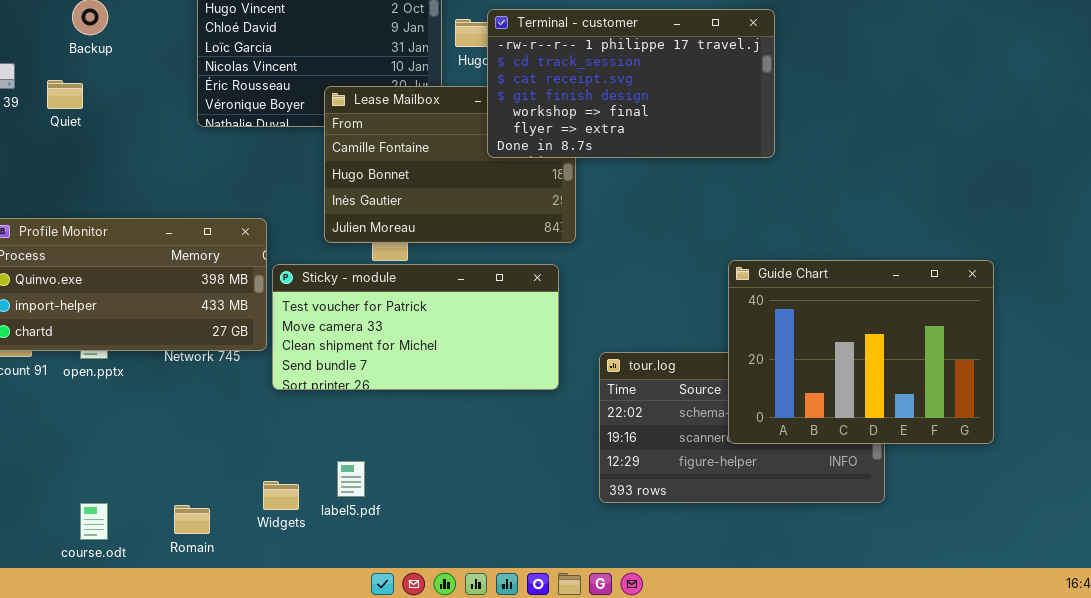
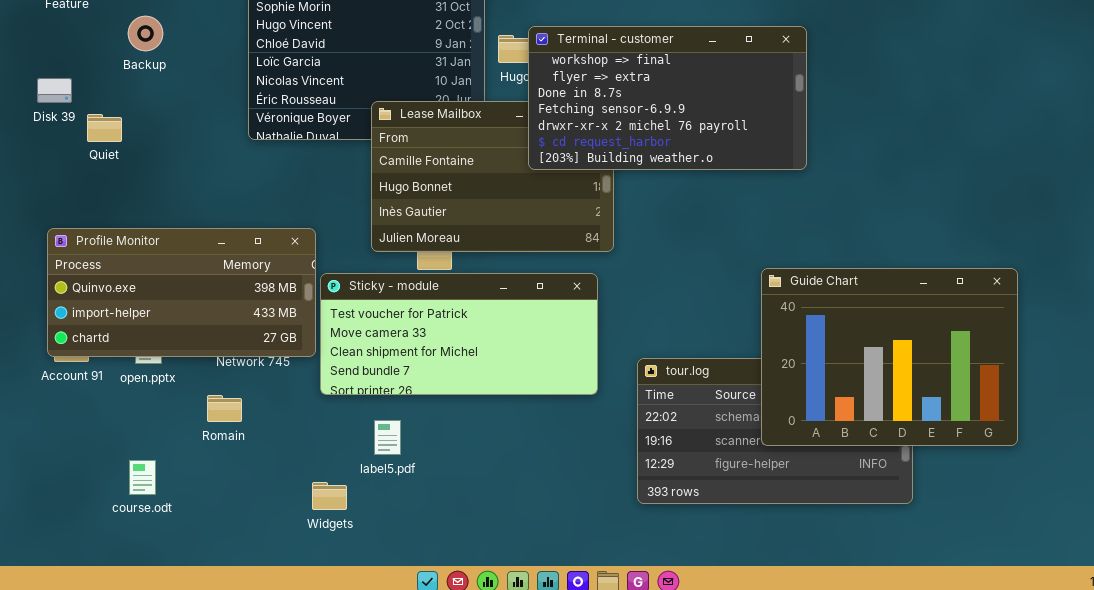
Terminal - customer: [487,9,775,158] -> [528,26,807,170], scrolled down 4 rows
Quiet: [47,80,83,109] -> [87,114,122,142], moved
label5.pdf: [337,461,365,497] -> [374,420,401,455], moved
course.odt: [80,503,108,540] -> [129,460,156,495], moved
Romain: [174,505,210,534] -> [207,395,242,422], moved

